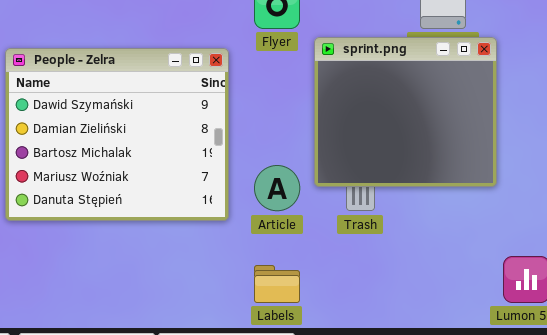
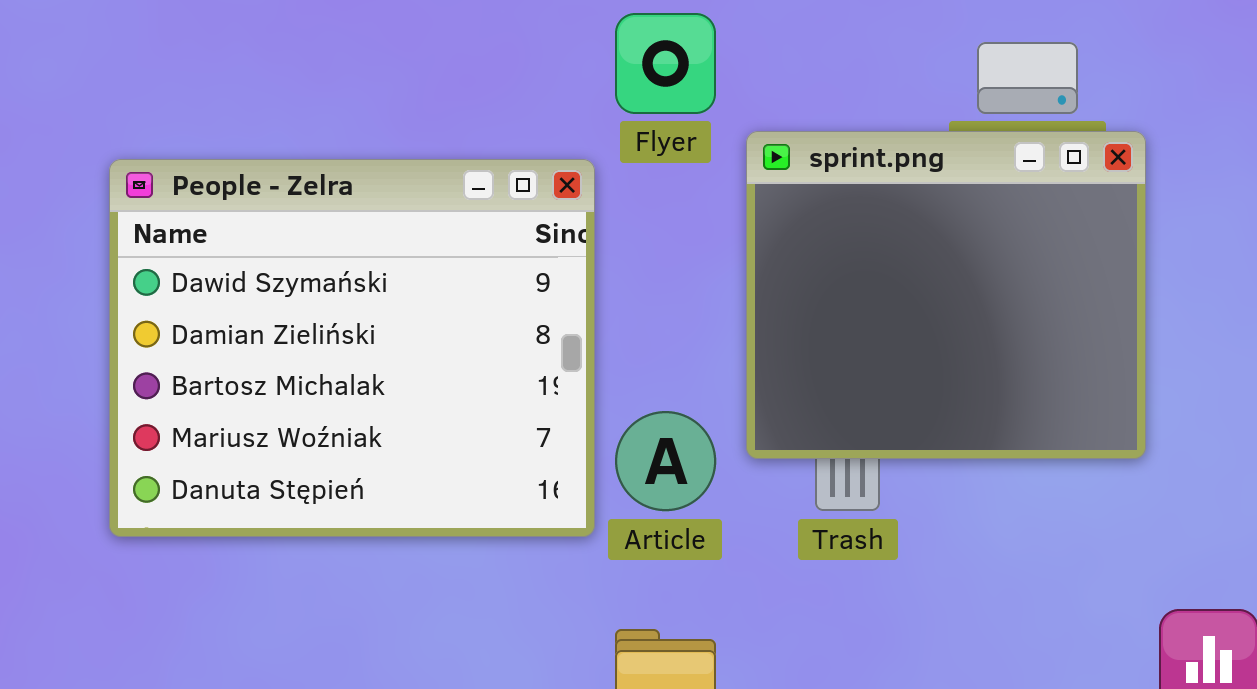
People - Zelra: [5,48,229,221] -> [109,159,595,537], moved

